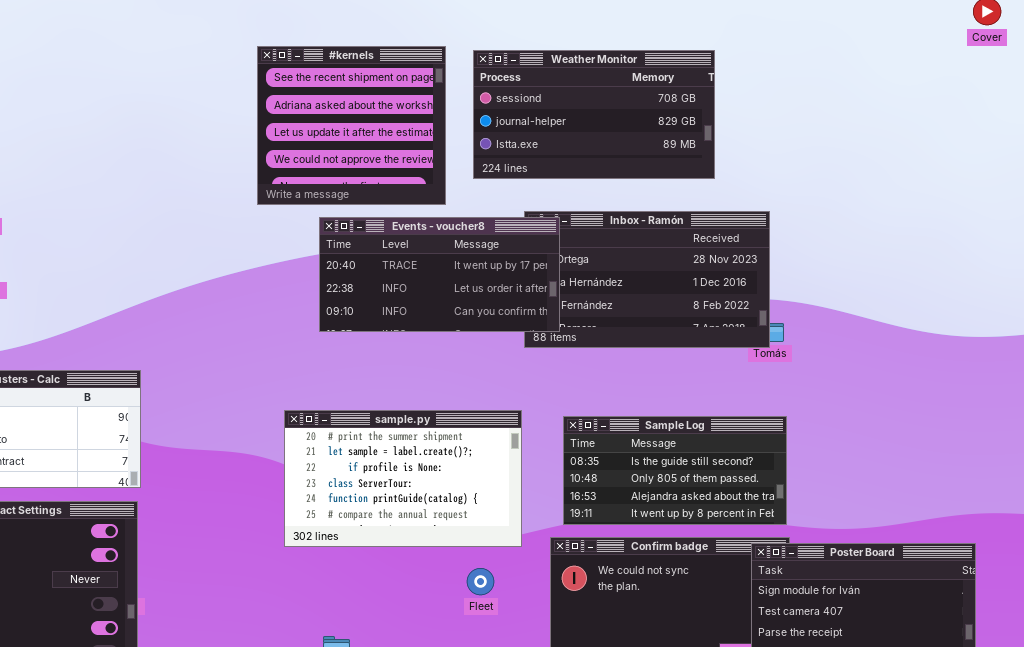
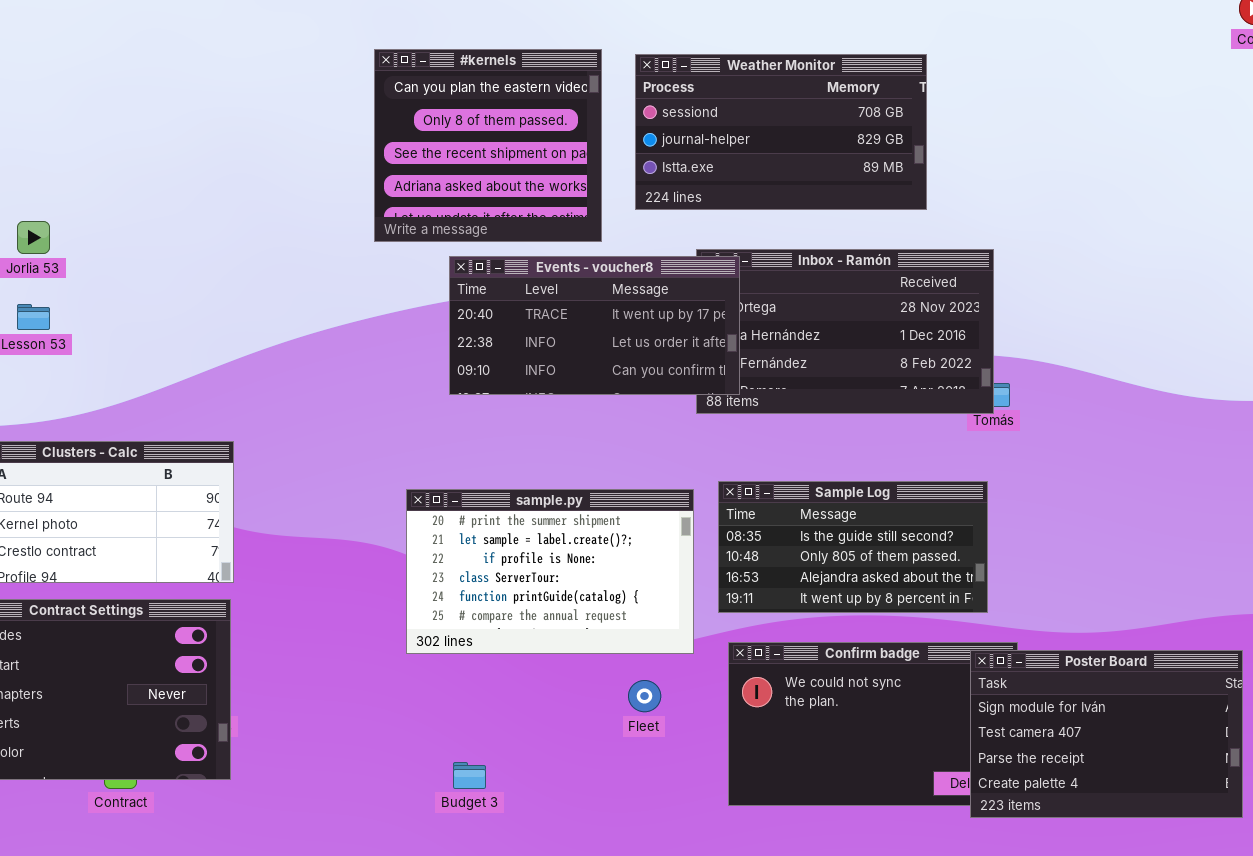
#kernels: [257,46,446,205] -> [374,49,602,242], scrolled up 2 rows
Sample Log: [563,416,787,525] -> [718,481,988,613], moved

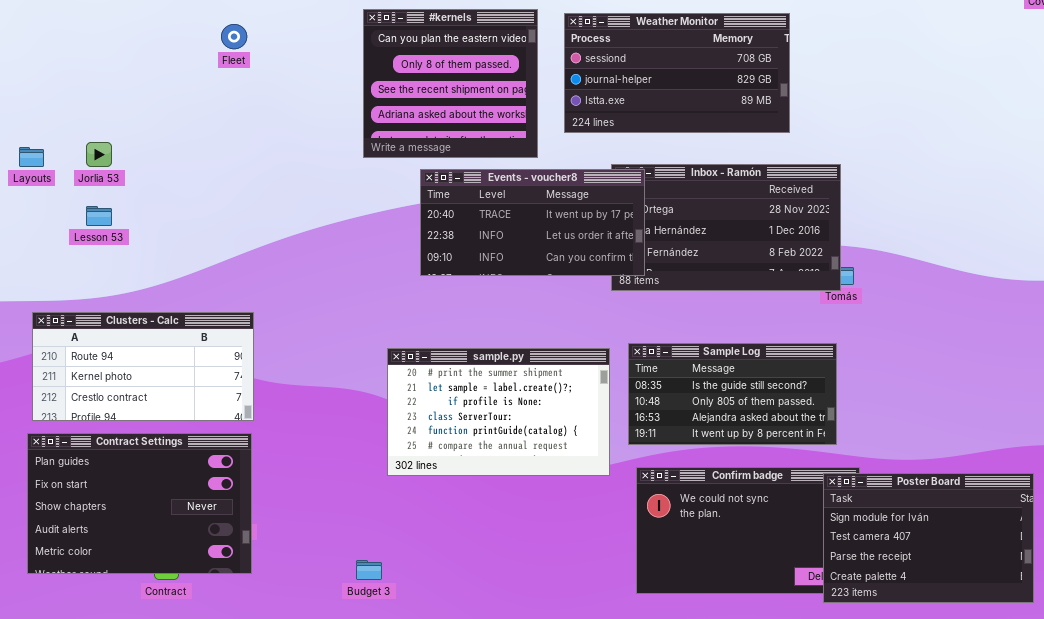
Fleet: [628,680,661,712] -> [221,24,247,49], moved
Budget 3: [453,762,486,789] -> [356,560,382,580], moved

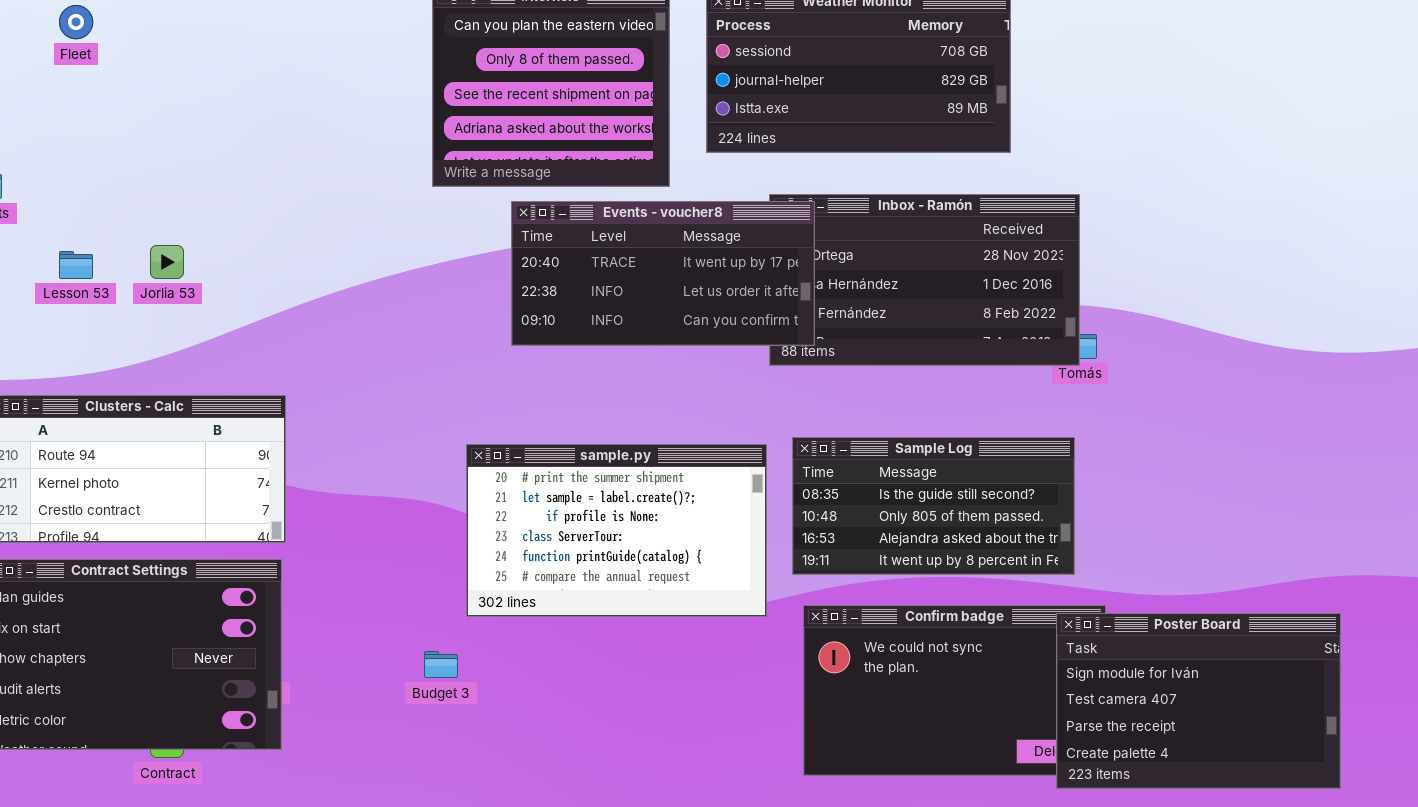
Fleet: [221,24,247,49] -> [59,5,93,39], moved
Jorlia 53: [86,142,112,167] -> [150,245,184,279], moved
Budget 3: [356,560,382,580] -> [424,651,458,678], moved

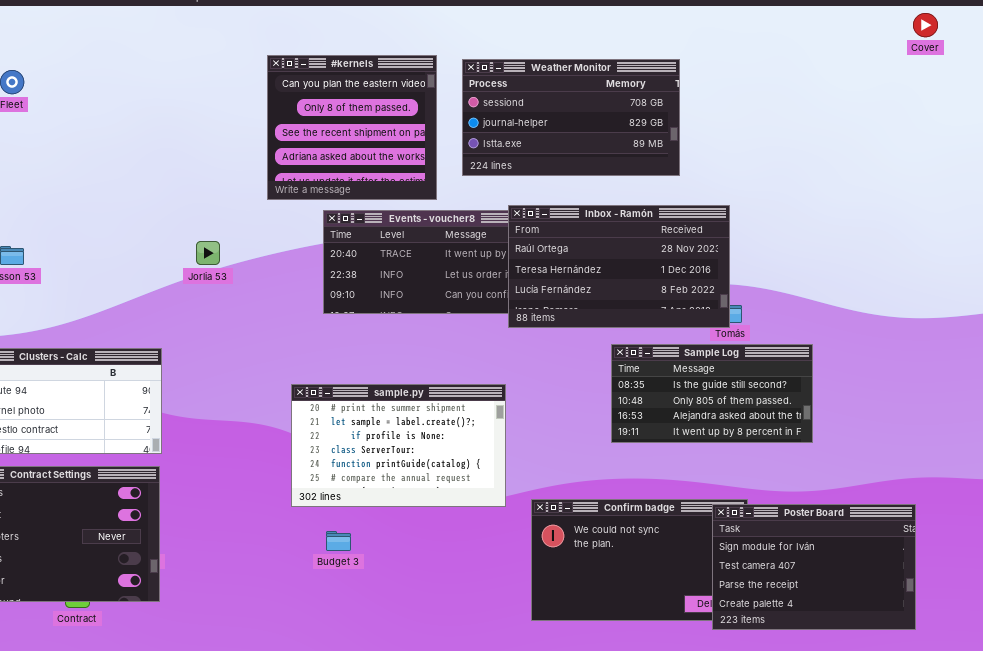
Inbox - Ramón: [769,194,1080,366] -> [508,205,730,328], raised
Jorlia 53: [150,245,184,279] -> [196,241,220,265], moved
Sample Log: [792,437,1075,575] -> [611,344,813,443], moved
Budget 3: [424,651,458,678] -> [326,531,351,551], moved

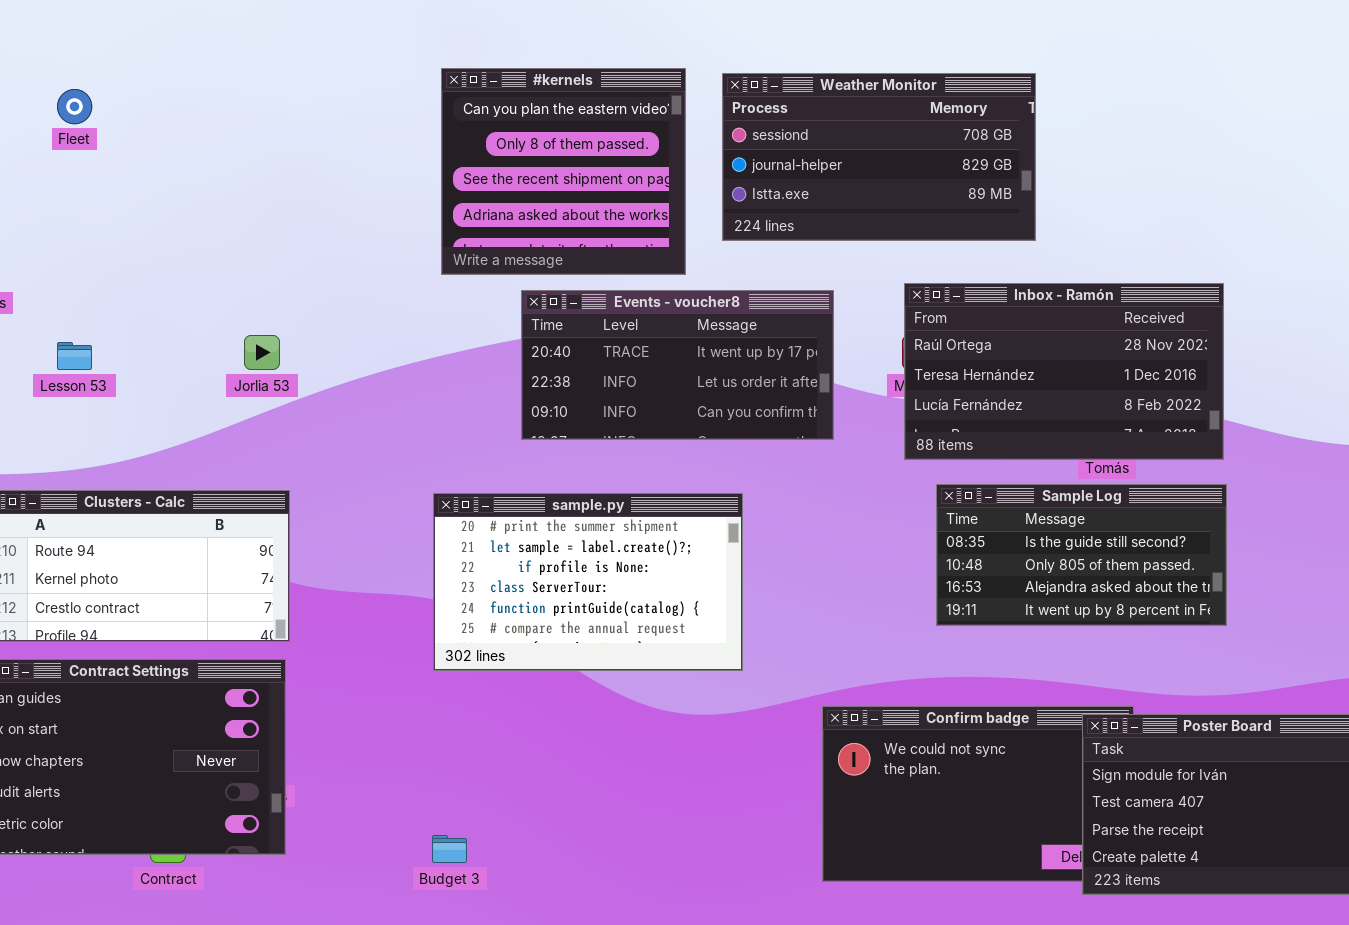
Inbox - Ramón: [508,205,730,328] -> [904,283,1224,460], moved
Jorlia 53: [196,241,220,265] -> [244,335,280,370], moved
sample.py: [291,384,506,507] -> [433,493,743,671], moved
Budget 3: [326,531,351,551] -> [432,835,467,863], moved

